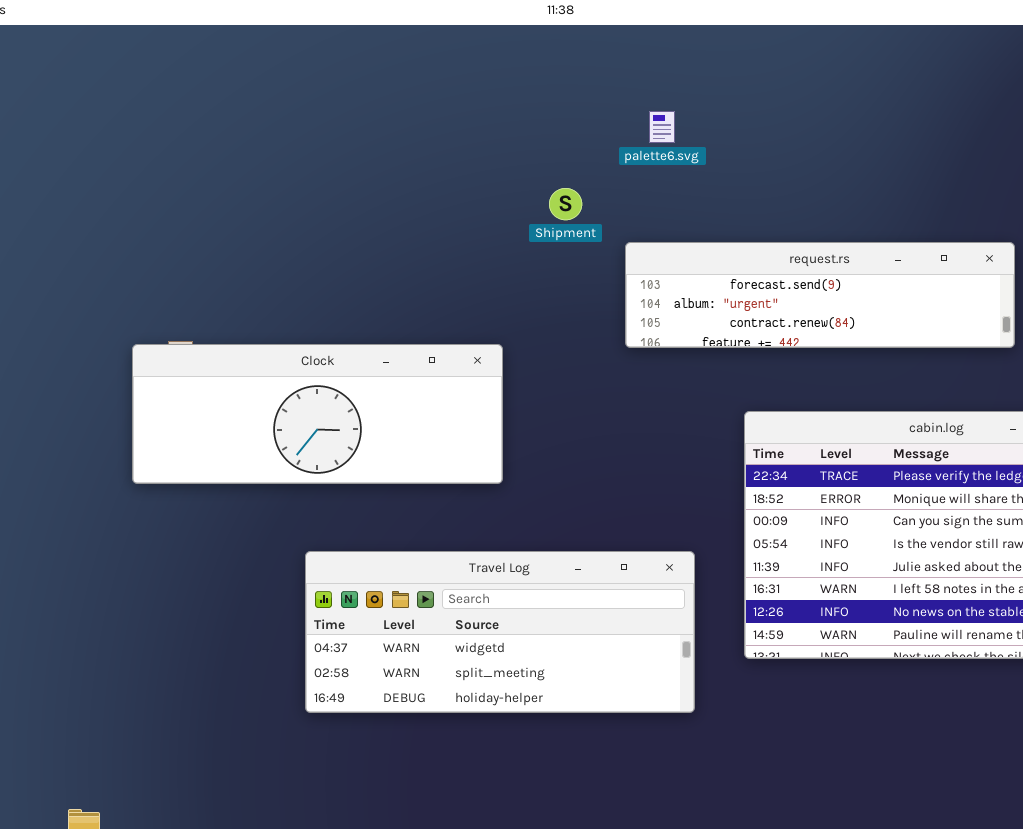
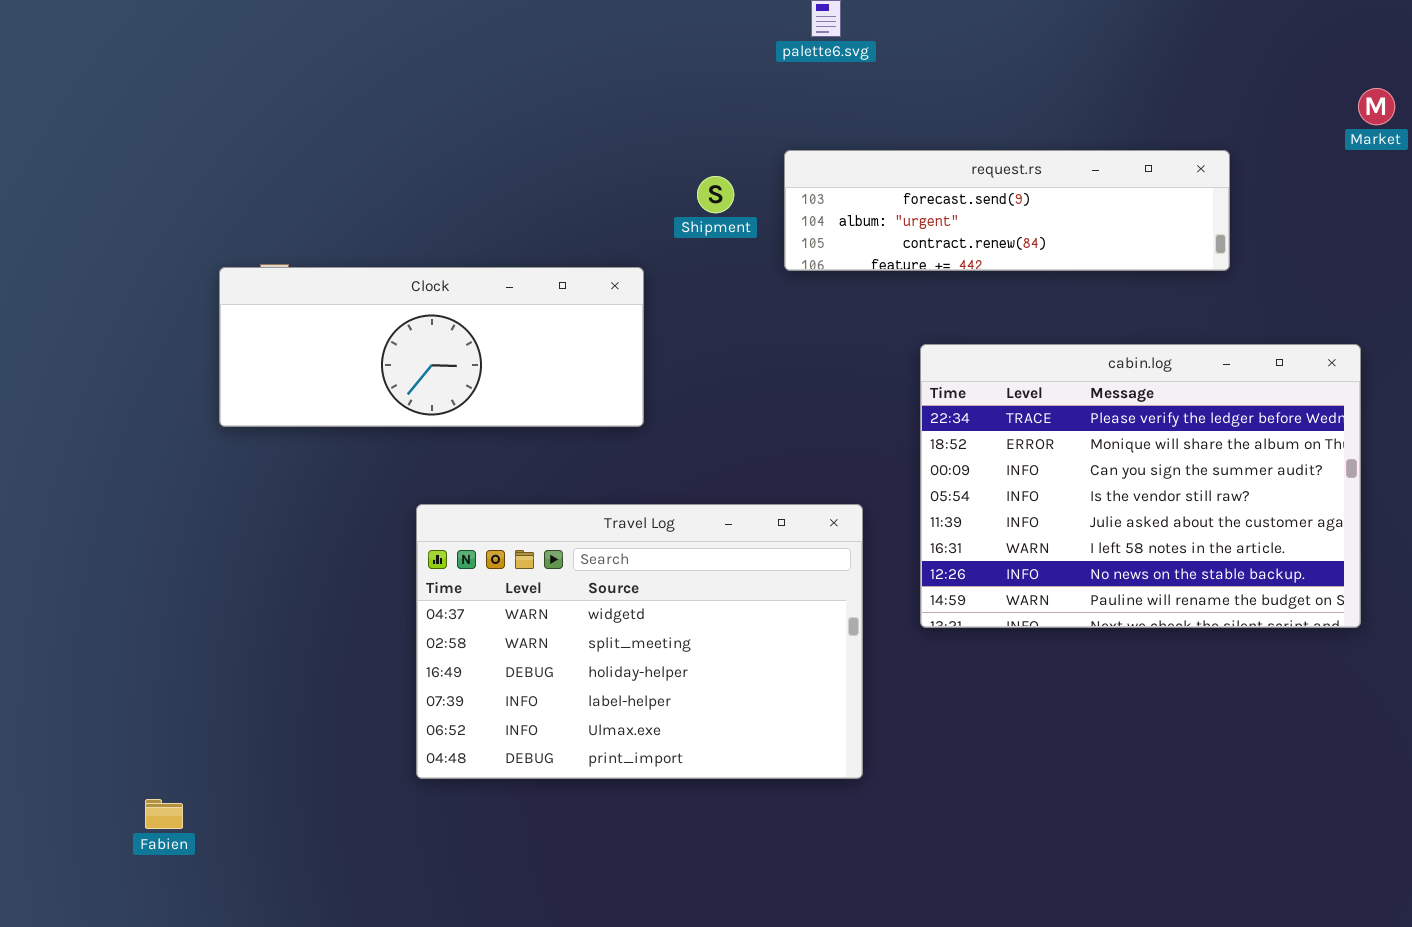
Shipment: [549,188,582,220] -> [697,176,734,213], moved
Travel Log: [305,551,695,713] -> [416,504,863,779], resized

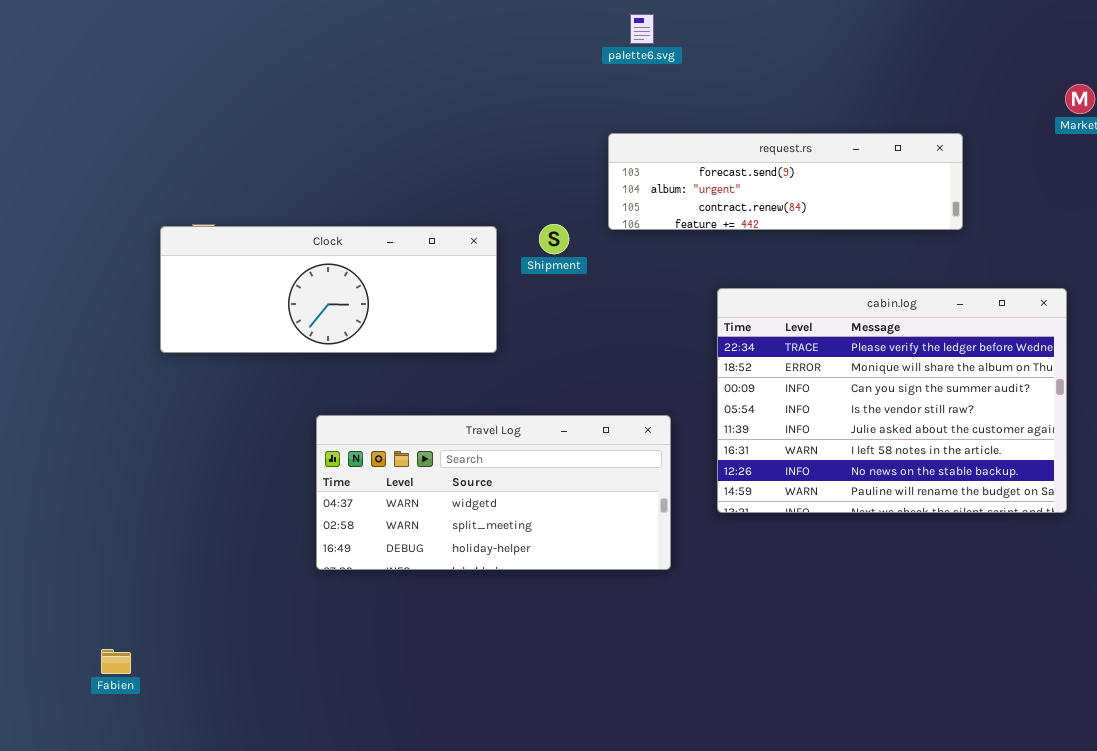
Shipment: [697,176,734,213] -> [539,224,569,254], moved
Travel Log: [416,504,863,779] -> [316,415,671,570], resized

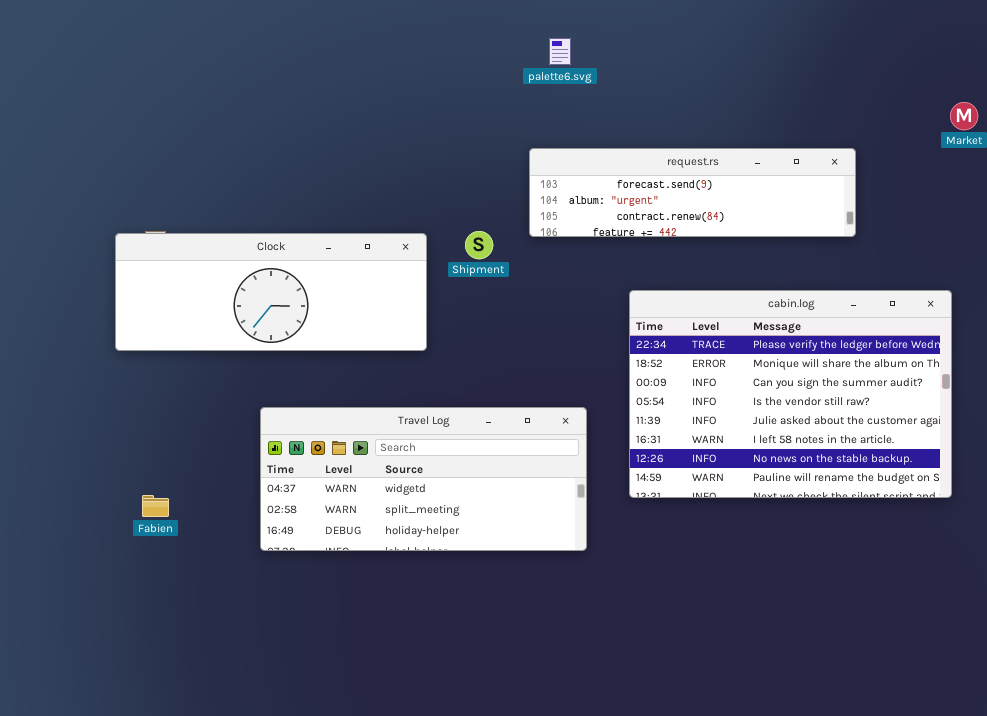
Fabien: [101,649,131,674] -> [142,495,169,517], moved

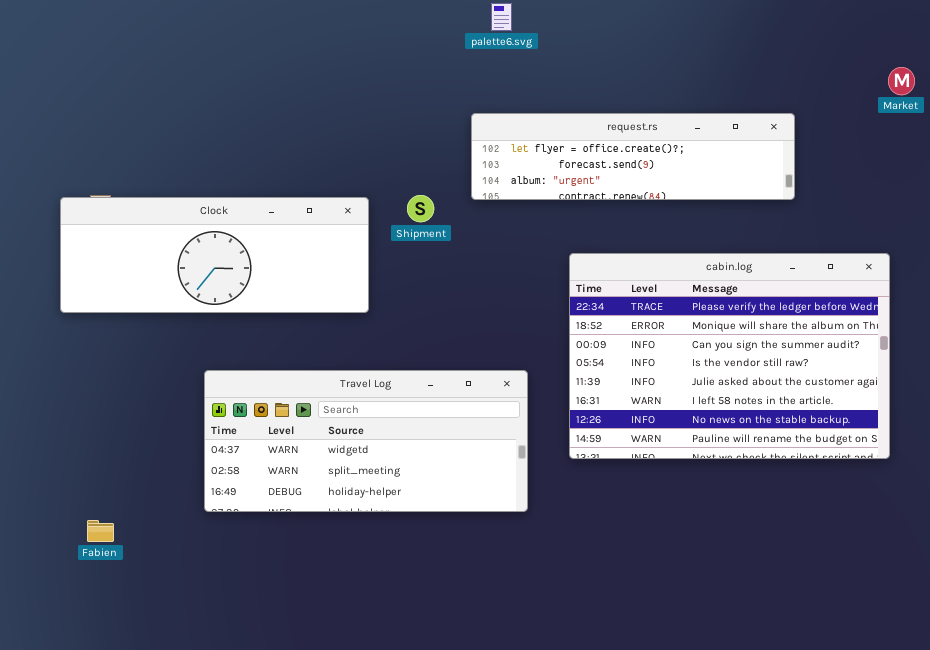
request.rs: [529,148,856,237] -> [471,113,795,200], scrolled up 1 row
Fabien: [142,495,169,517] -> [87,520,114,542], moved

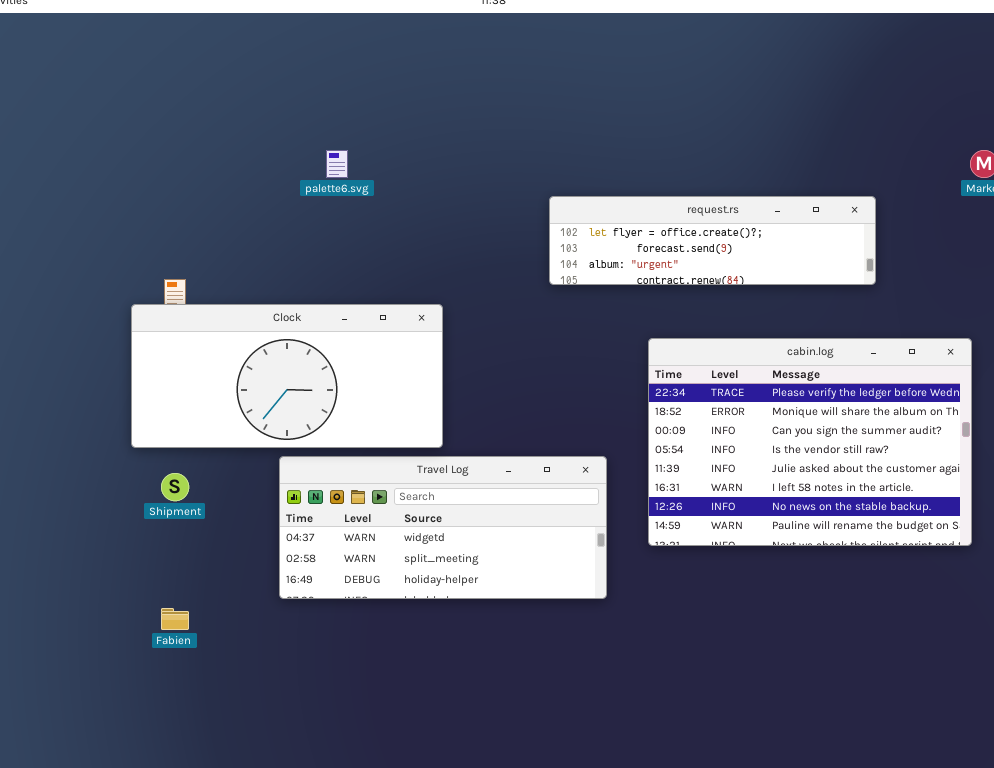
palette6.svg: [491,3,512,31] -> [326,150,348,178], moved
Shipment: [407,195,434,222] -> [161,473,189,501], moved
Clock: [60,197,369,313] -> [131,304,443,448], moved, resized

